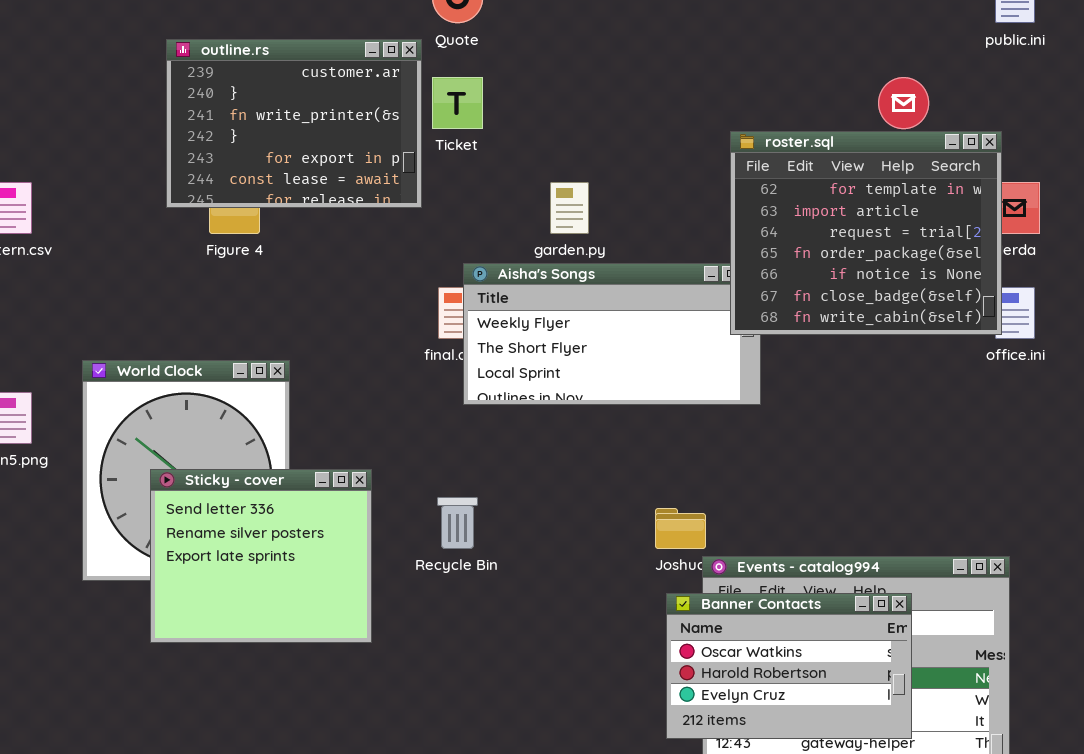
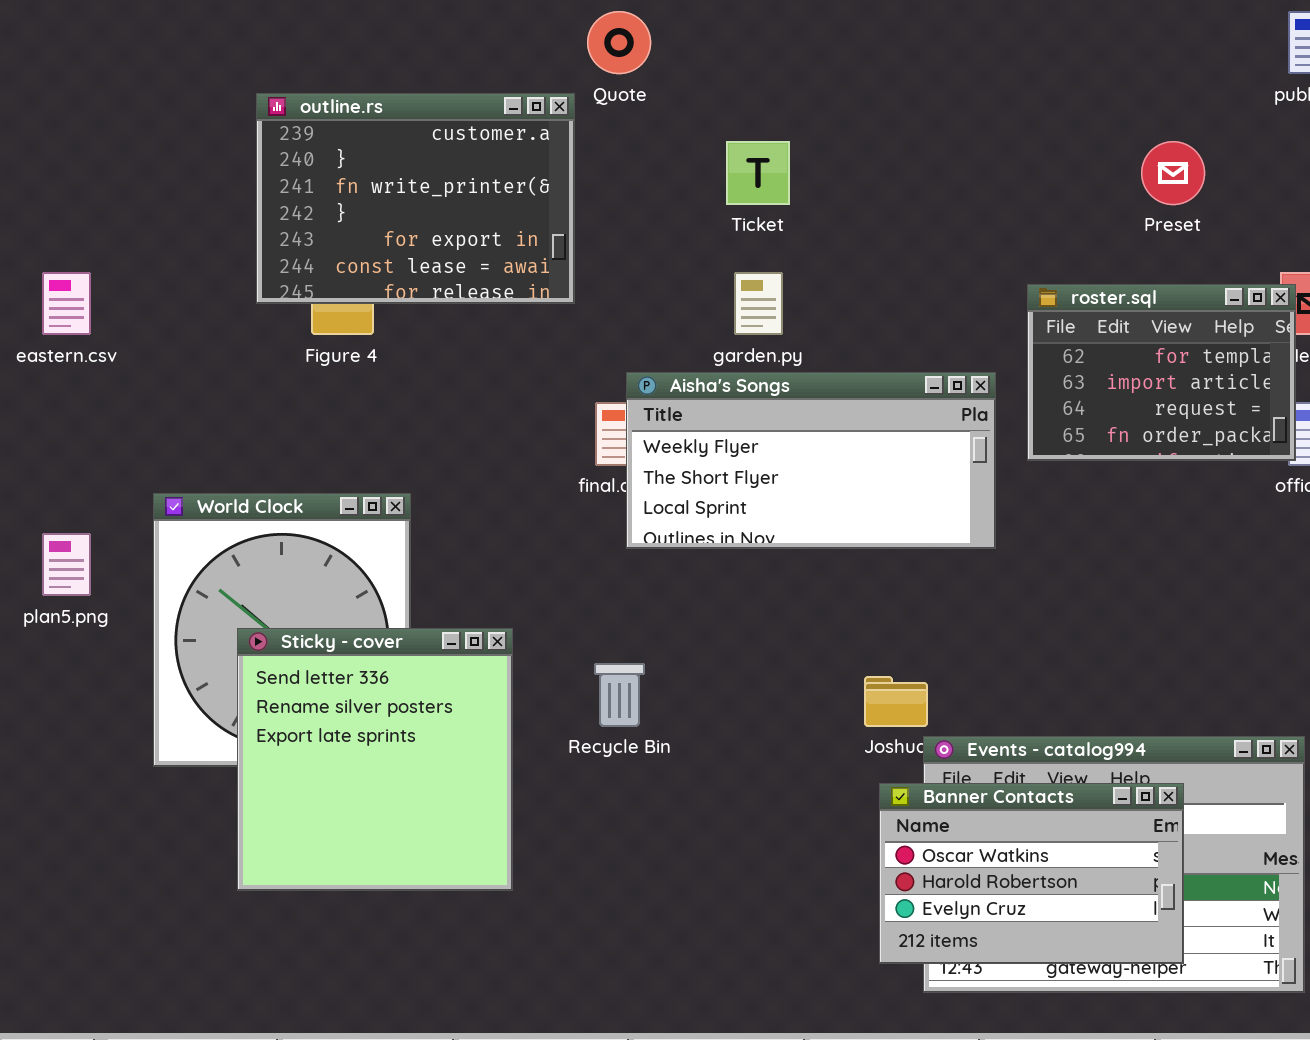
Ticket: [432,77,483,129] -> [726,141,790,205], moved
roster.sql: [730,131,1002,335] -> [1027,284,1296,461], resized
Sticky - cover: [150,469,372,643] -> [237,628,513,891], resized

